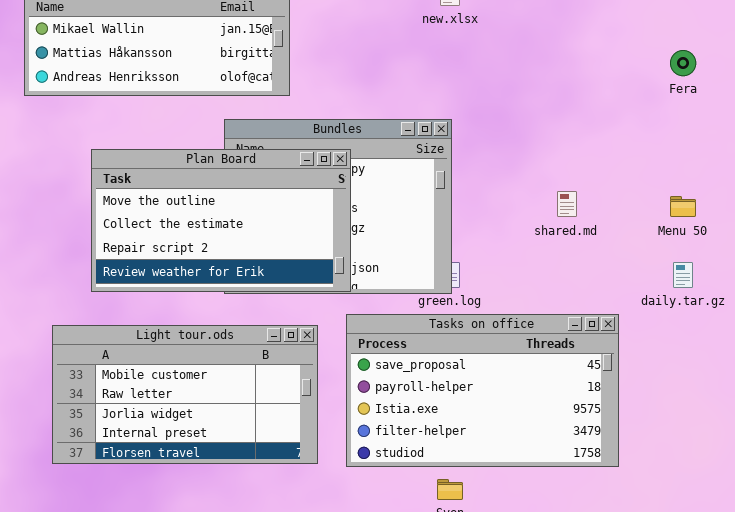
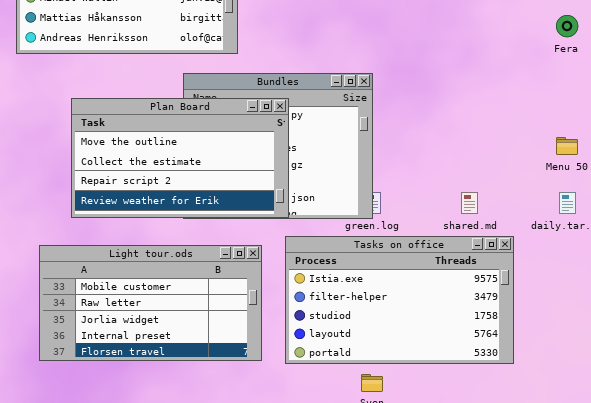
shared.md: [557,191,577,217] -> [461,192,478,214], moved
Tasks on office: [346,314,619,467] -> [285,236,514,364], scrolled down 2 rows

